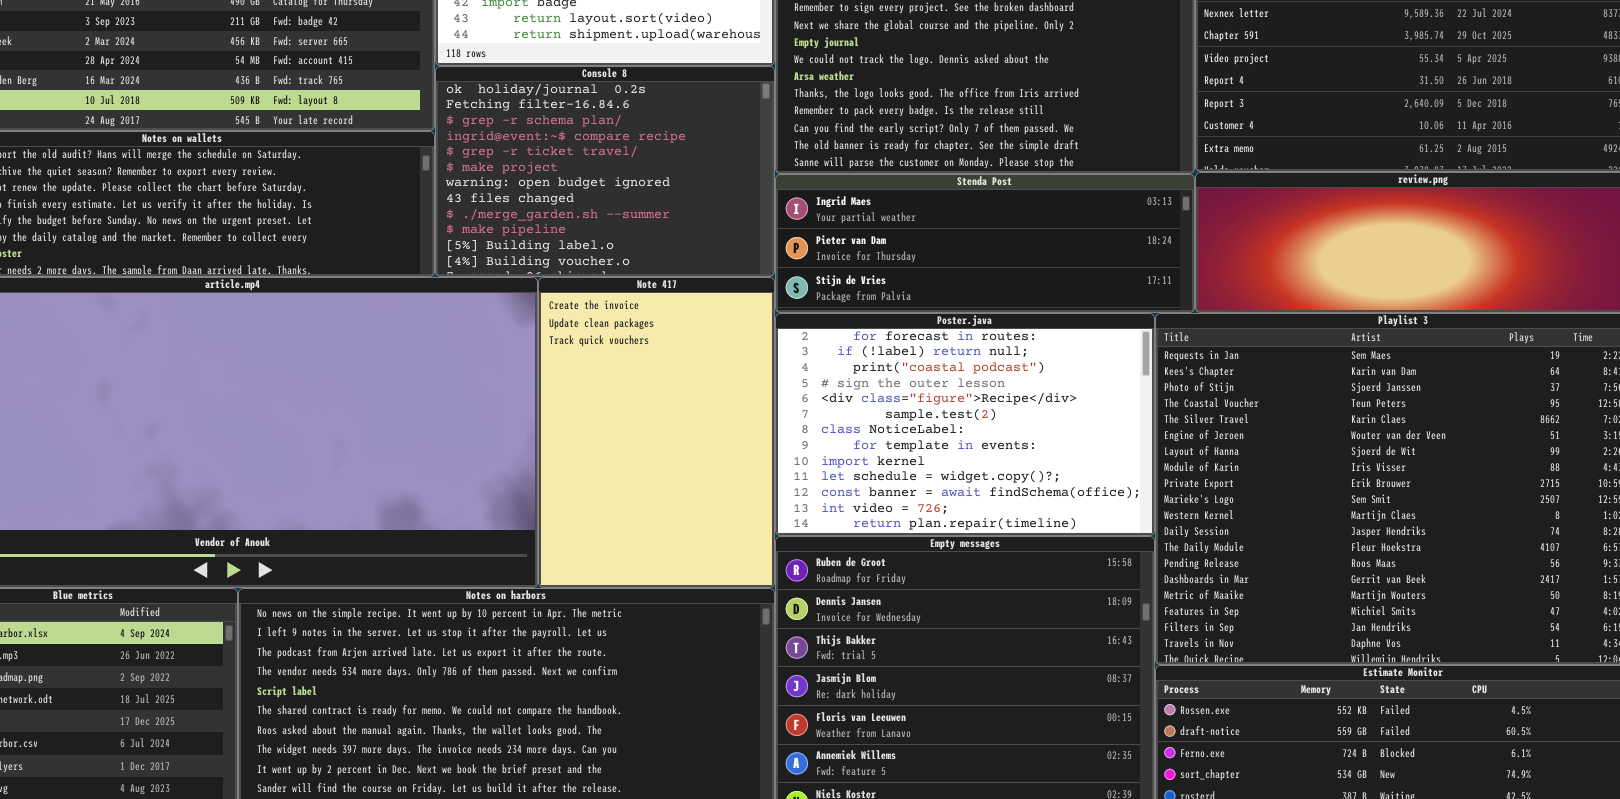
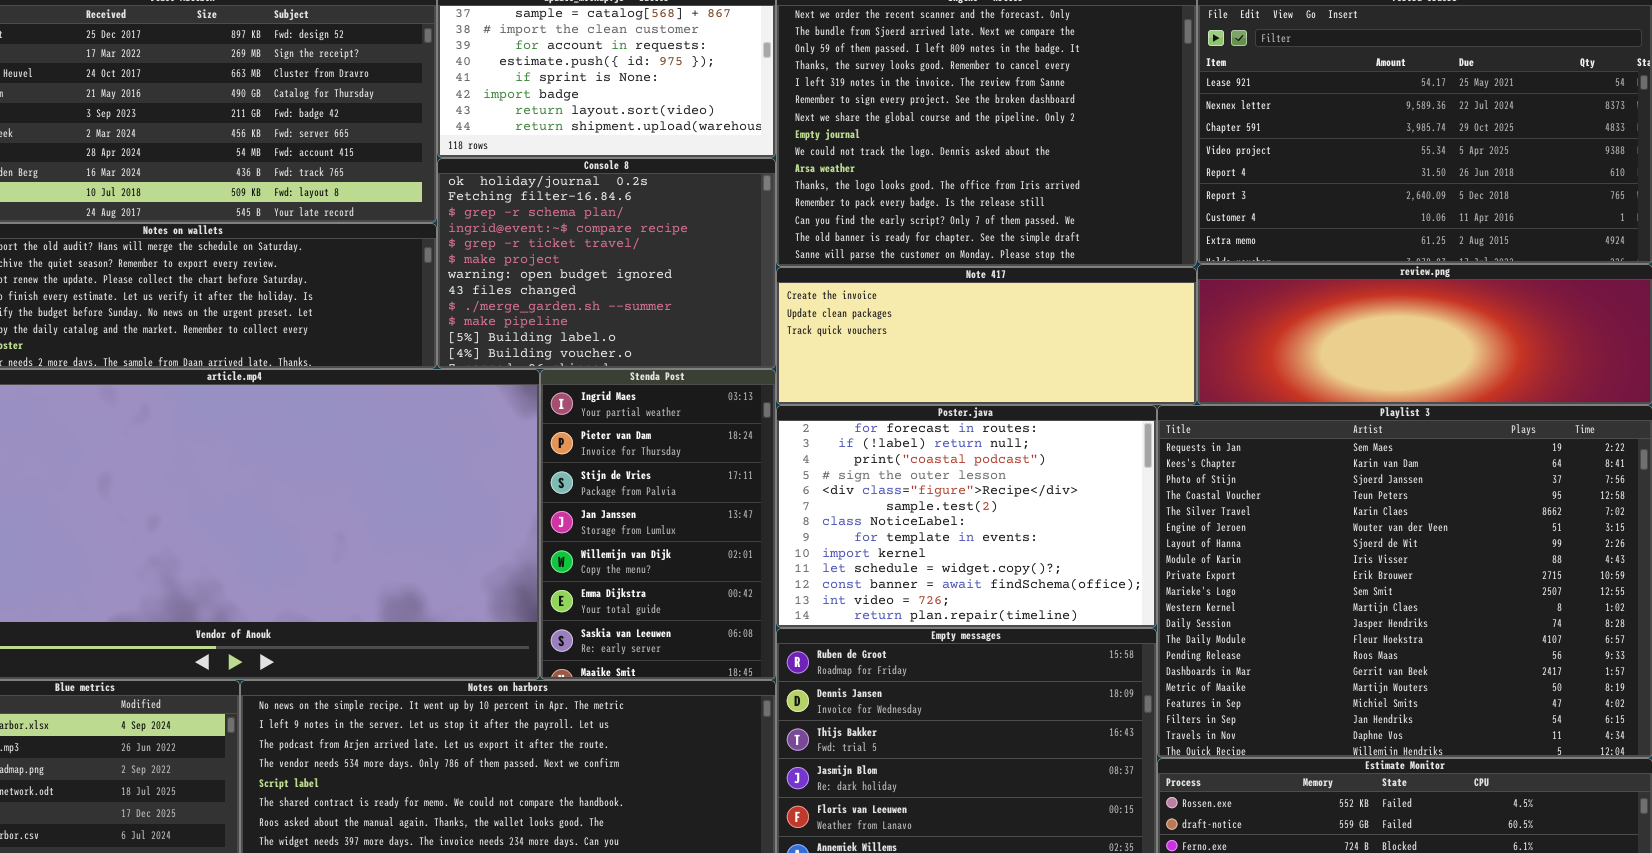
Stenda Post: [775,174,1195,313] -> [540,369,776,680], moved, resized
Note 417: [538,277,775,588] -> [776,267,1197,405], moved, resized

